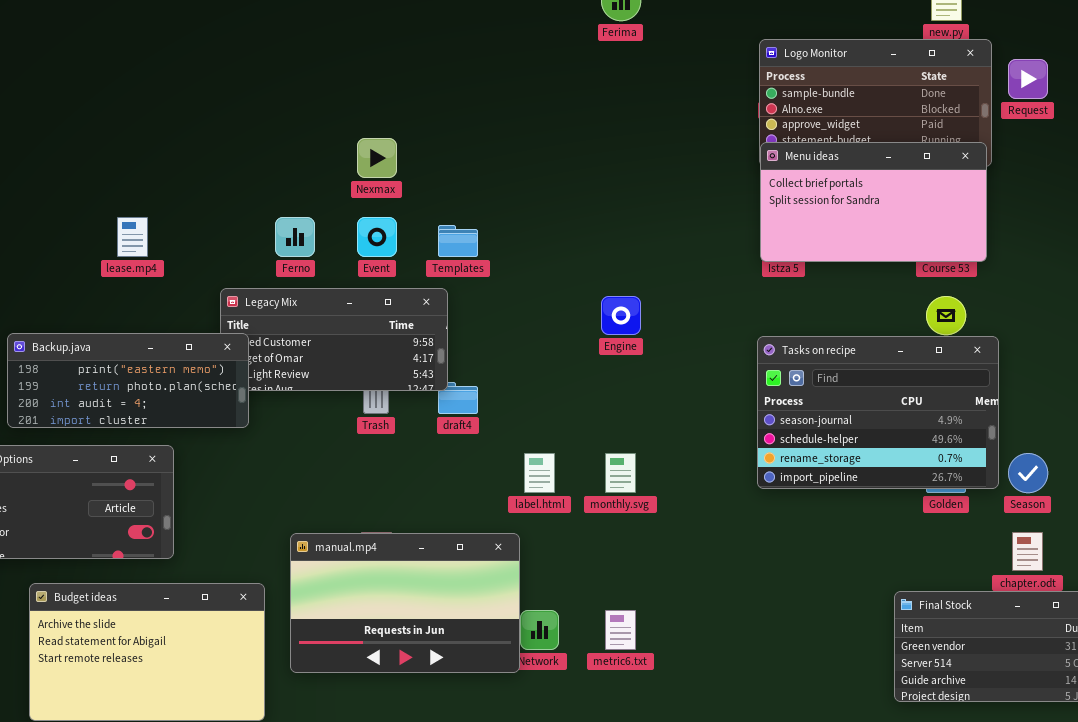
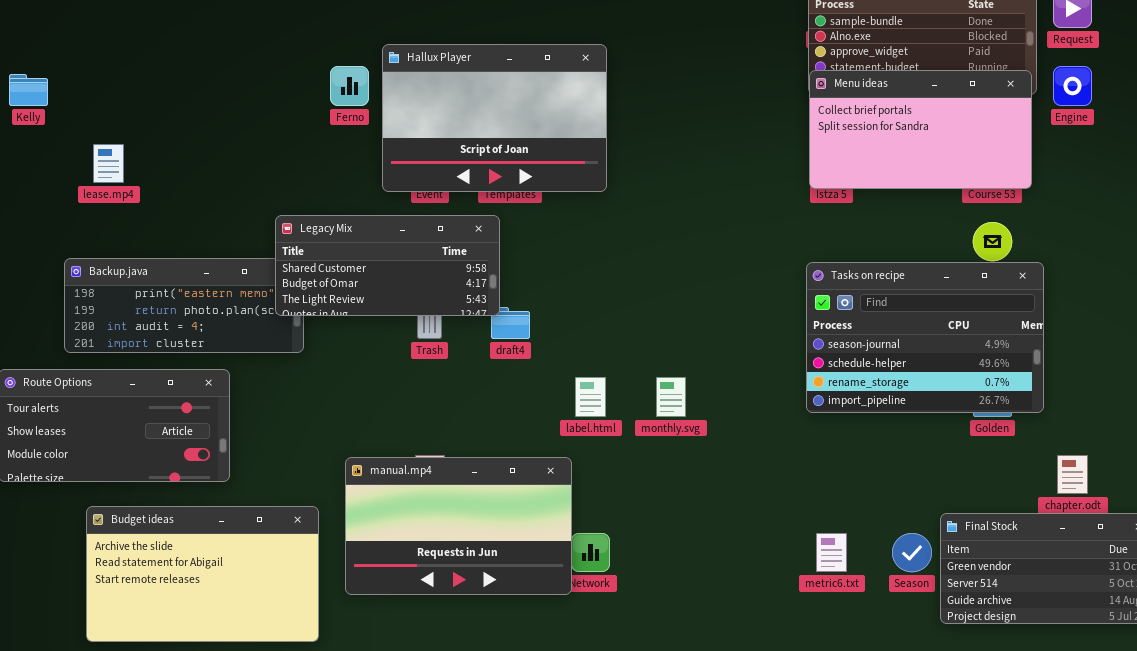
Hallux Player: none -> [382,44,607,192], opened
lease.mp4: [117,217,148,257] -> [93,144,124,183], moved
Ferno: [275,217,315,257] -> [330,66,369,106], moved
Legacy Mix: [220,288,448,391] -> [275,215,500,316], raised
Engine: [601,296,641,335] -> [1053,66,1092,106], moved
Season: [1008,453,1048,493] -> [892,533,932,572], moved
metric6.txt: [605,610,636,650] -> [816,533,847,572], moved

